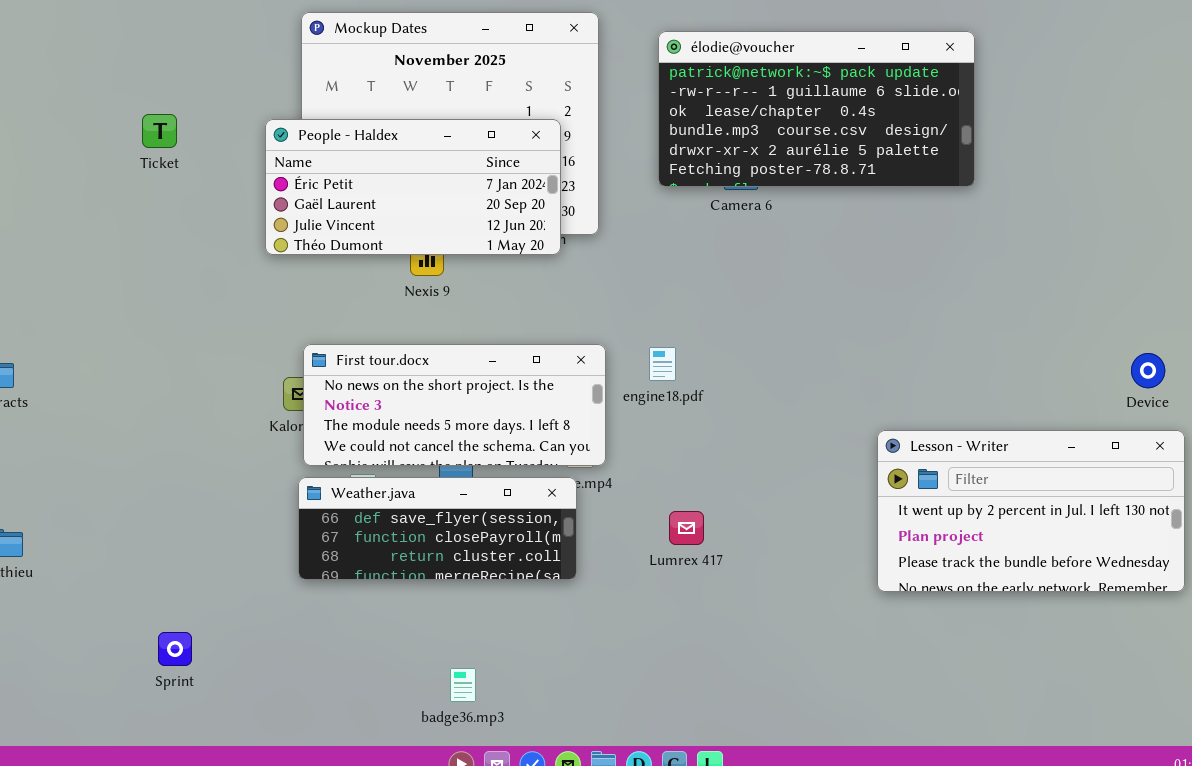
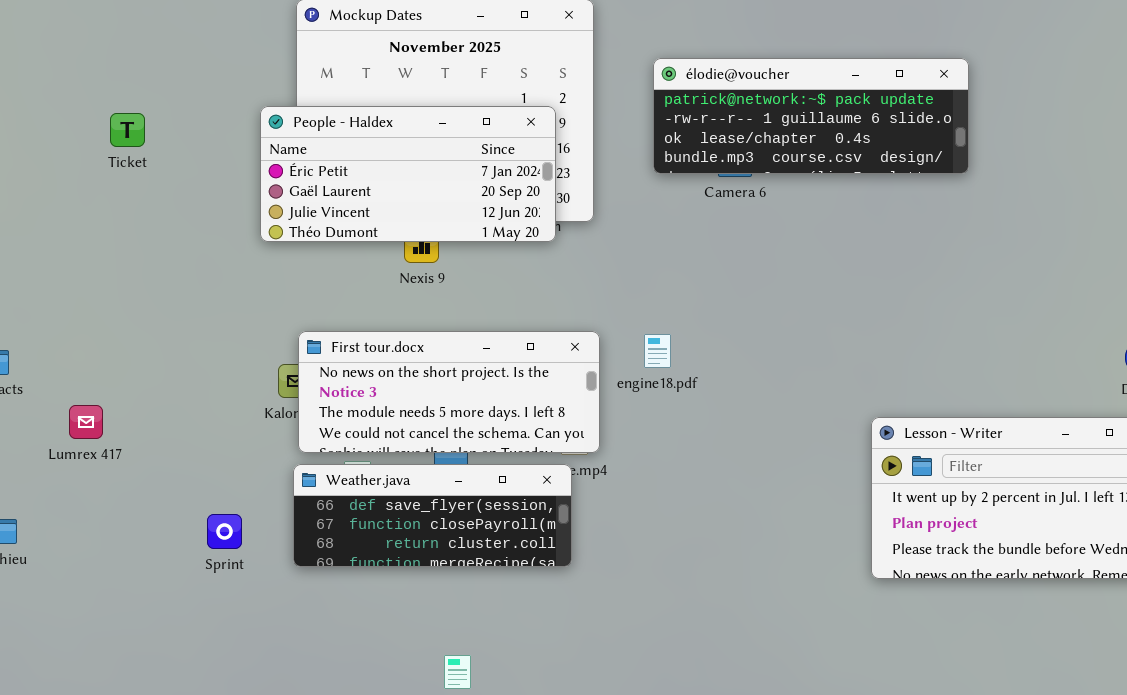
élodie@voucher: [658,31,975,187] -> [653,58,969,174], resized
Ticket: [142,114,177,148] -> [110,113,145,147], moved
Lumrex 417: [669,511,704,545] -> [69,405,103,439], moved
Sprint: [158,632,192,666] -> [207,514,242,549], moved

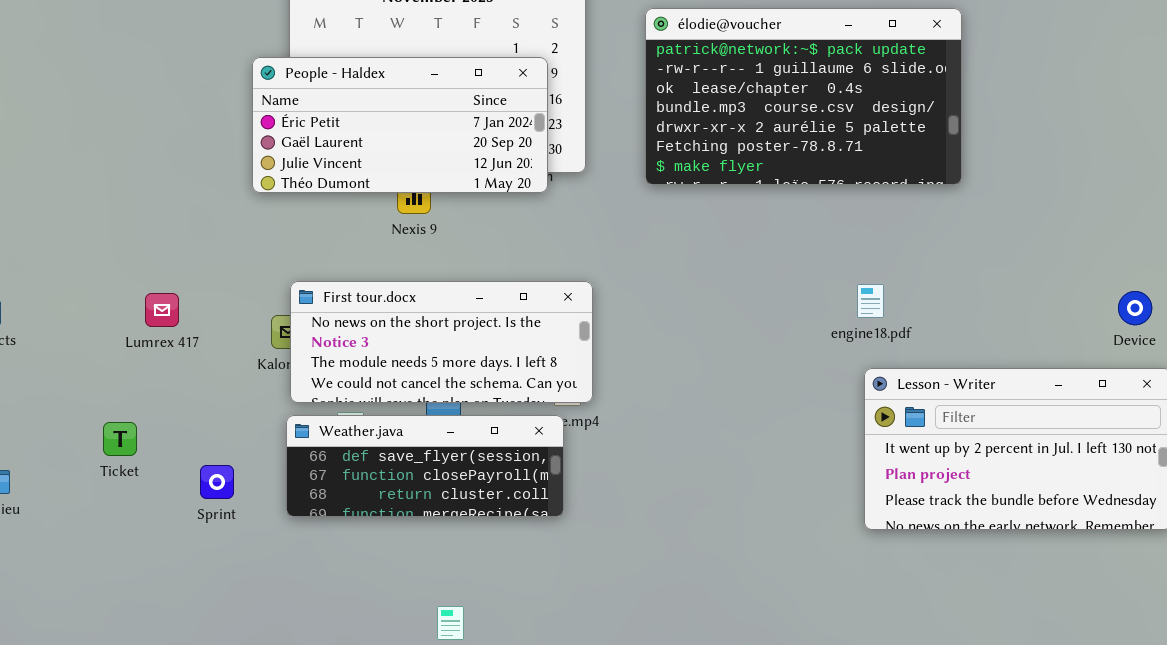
élodie@voucher: [653,58,969,174] -> [645,8,962,185], resized
Ticket: [110,113,145,147] -> [103,422,137,456], moved
engine18.pdf: [644,334,671,368] -> [857,284,884,318], moved
Lumrex 417: [69,405,103,439] -> [145,293,179,327], moved

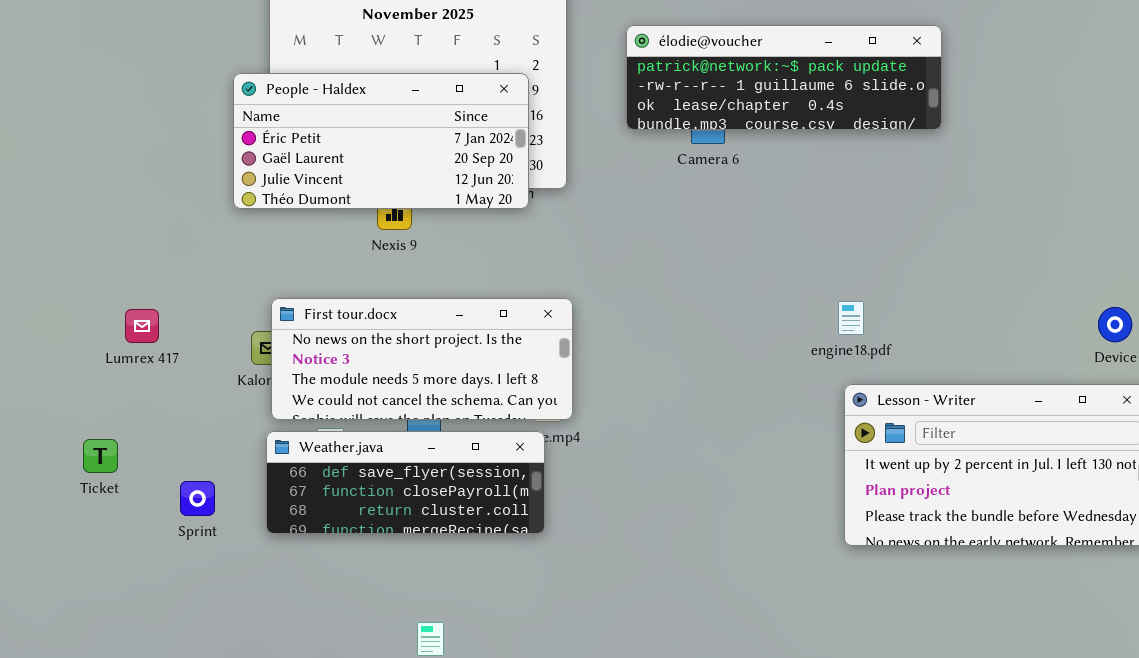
élodie@voucher: [645,8,962,185] -> [626,25,942,130], resized

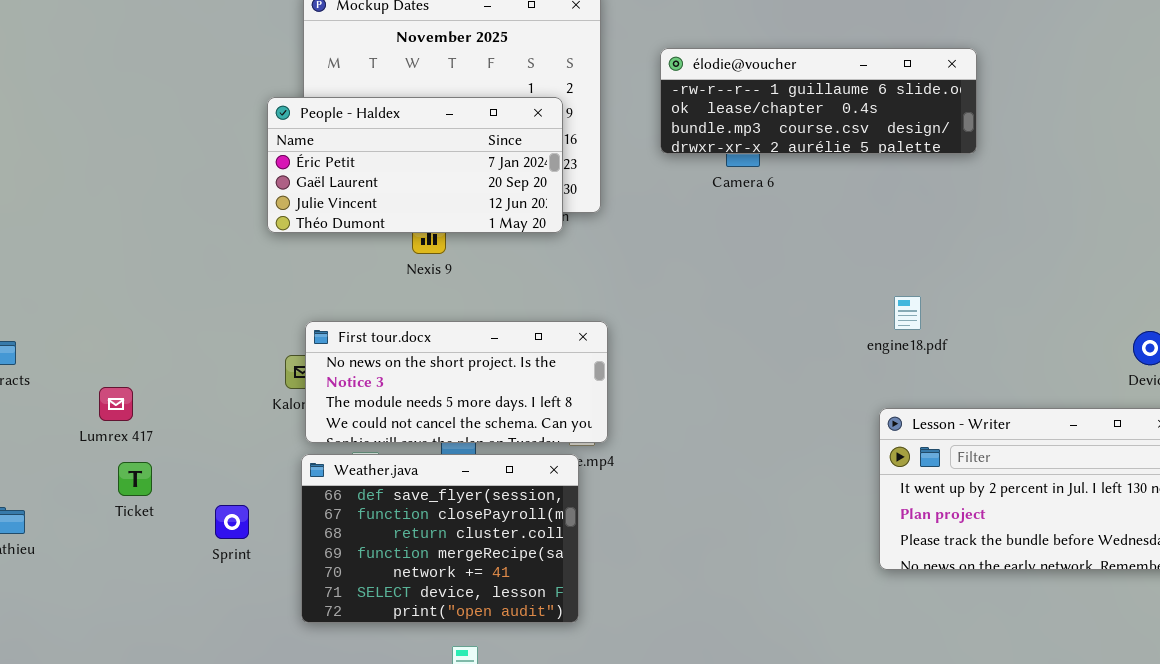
élodie@voucher: [626,25,942,130] -> [660,48,977,154], scrolled down 1 row
engine18.pdf: [838,301,864,335] -> [894,296,921,330], moved
Lumrex 417: [125,309,159,343] -> [99,387,133,421], moved
Weather.java: [266,431,545,534] -> [301,454,579,623], resized

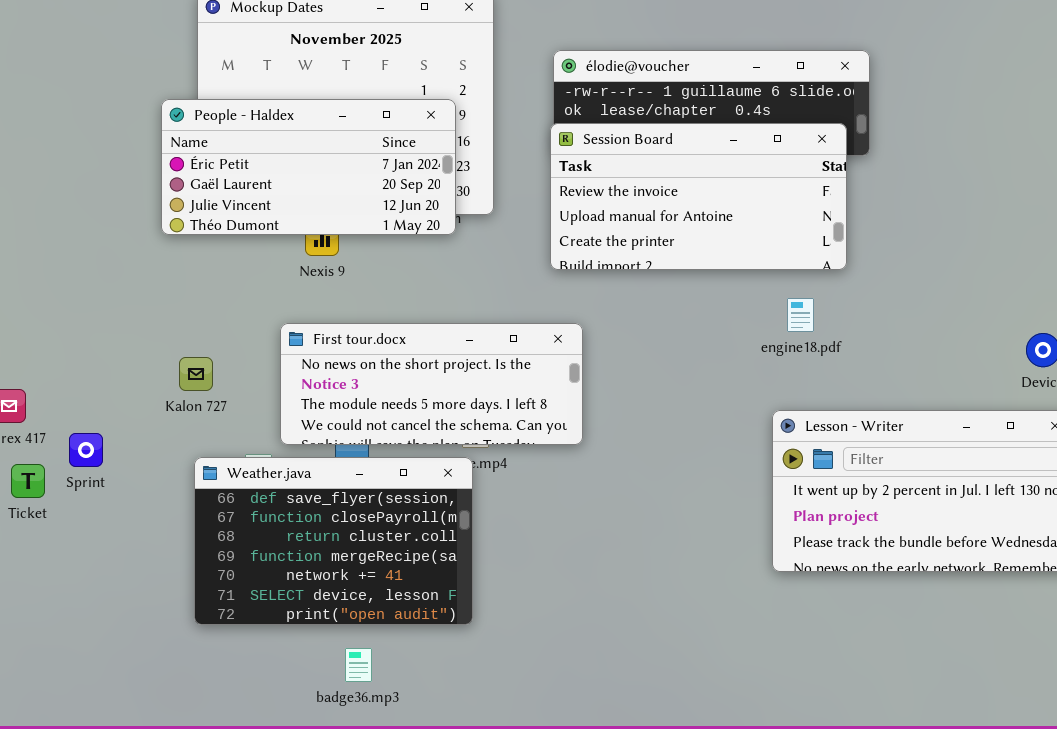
Session Board: none -> [550,123,847,270], opened
First tour.docx: [305,321,608,443] -> [280,323,583,445], moved
Sprint: [215,505,249,539] -> [69,433,103,467], moved

